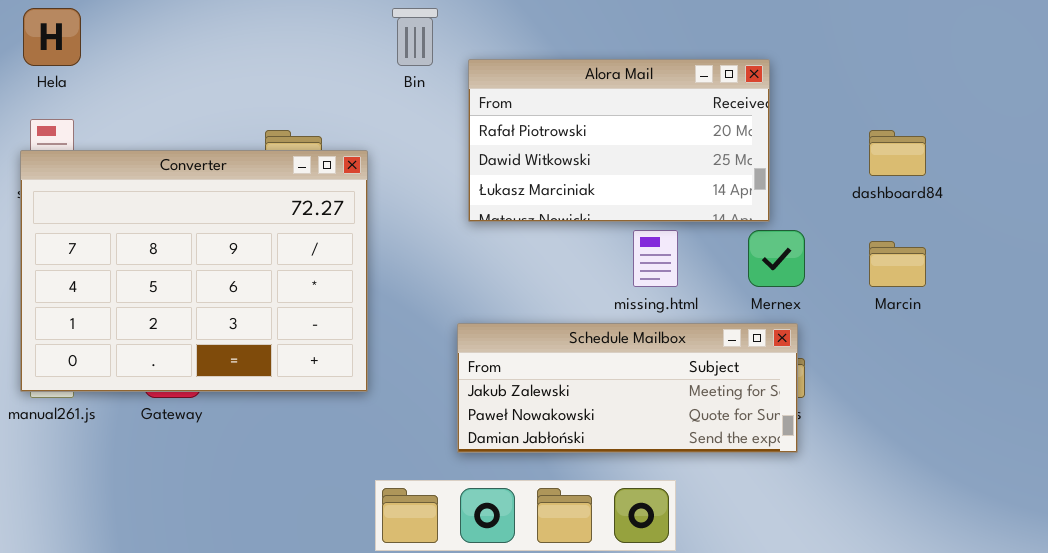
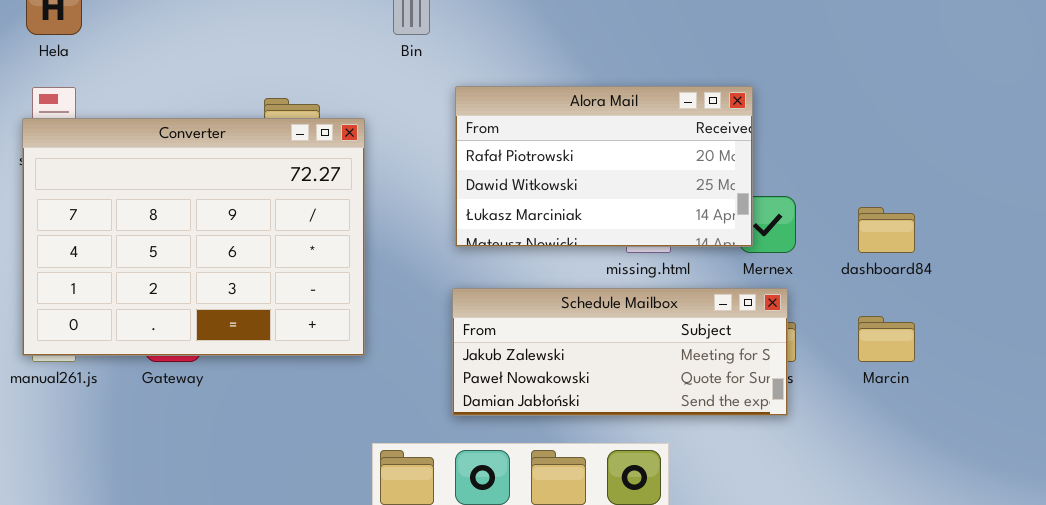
Alora Mail: [468,59,770,222] -> [455,86,753,247], moved
dashboard84: [869,130,926,176] -> [858,207,915,253], moved
Marcin: [869,241,926,287] -> [858,316,915,362], moved

